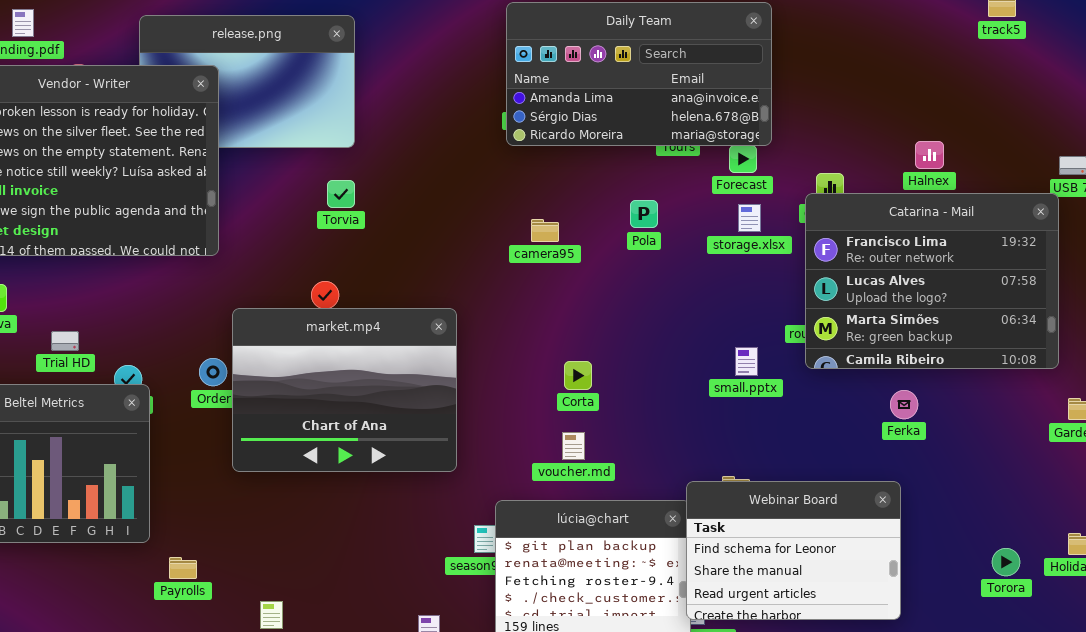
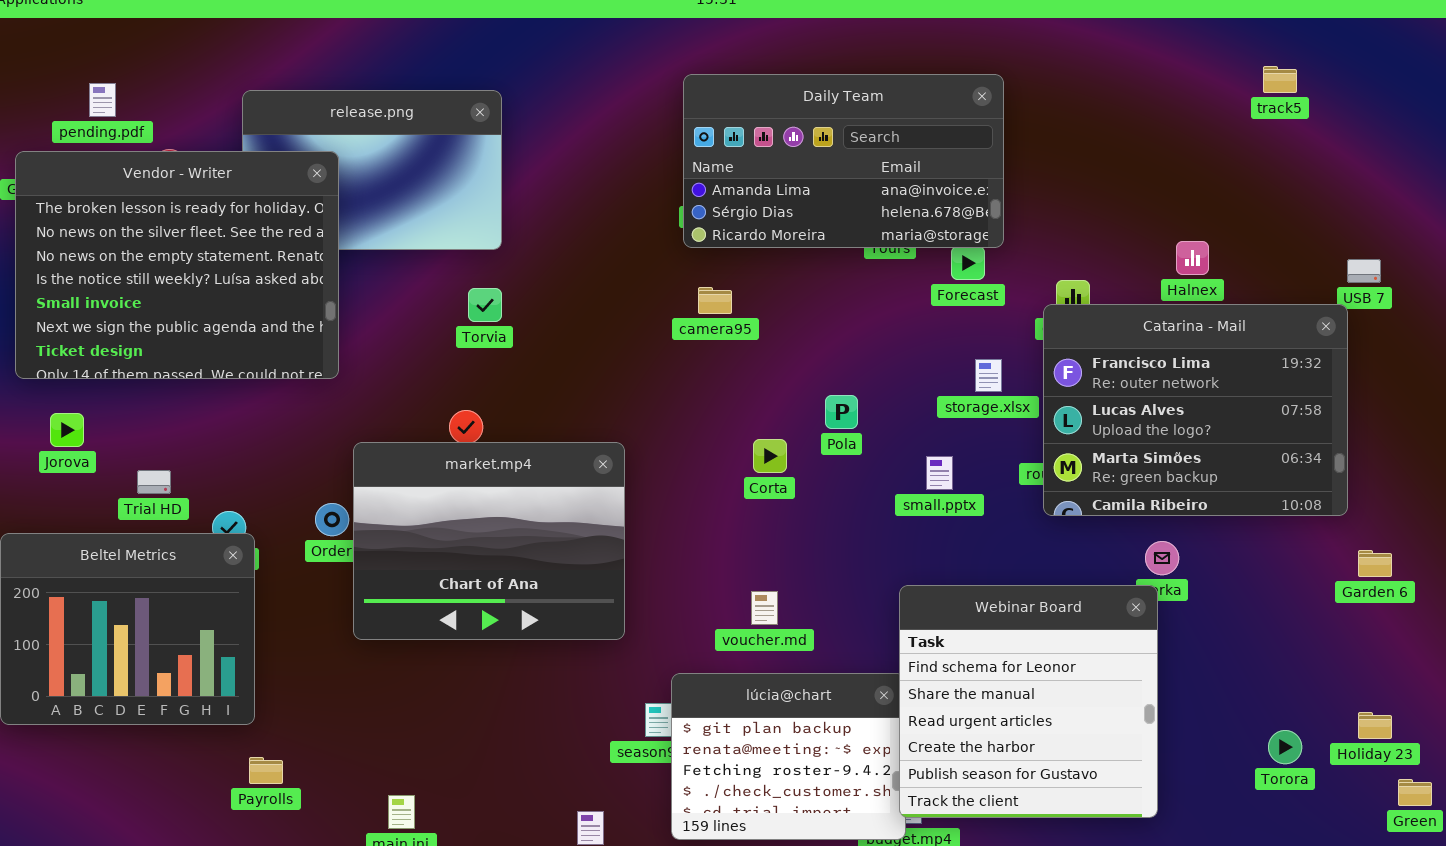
Pola: [630,200,658,228] -> [825,395,858,429], moved
storage.xlsx: [738,204,761,232] -> [975,359,1002,392], moved
camera95: [531,219,559,242] -> [698,287,732,314], moved
small.pptx: [735,347,758,376] -> [926,456,953,490], moved
Corta: [564,361,592,390] -> [753,439,787,473], moved
Webinar Board: [686,481,901,620] -> [899,585,1158,818], resized
Payrolls: [169,557,197,579] -> [249,757,283,784], moved

